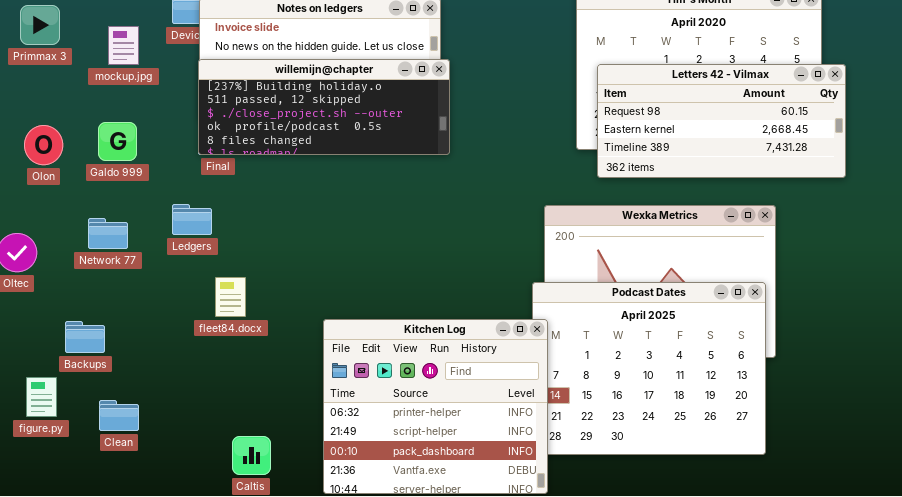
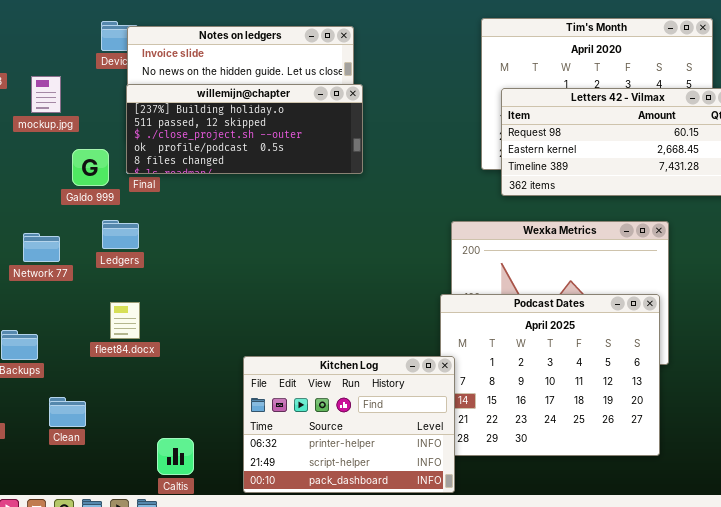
mockup.jpg: [108,26,139,65] -> [31,76,61,113], moved
Galdo 999: [98,122,137,161] -> [72,149,109,186], moved
fleet84.docx: [215,277,246,317] -> [110,302,140,339], moved
Kitchen Log: [323,319,548,494] -> [243,356,455,493], resized
Clean: [99,400,139,431] -> [49,397,86,427], moved

